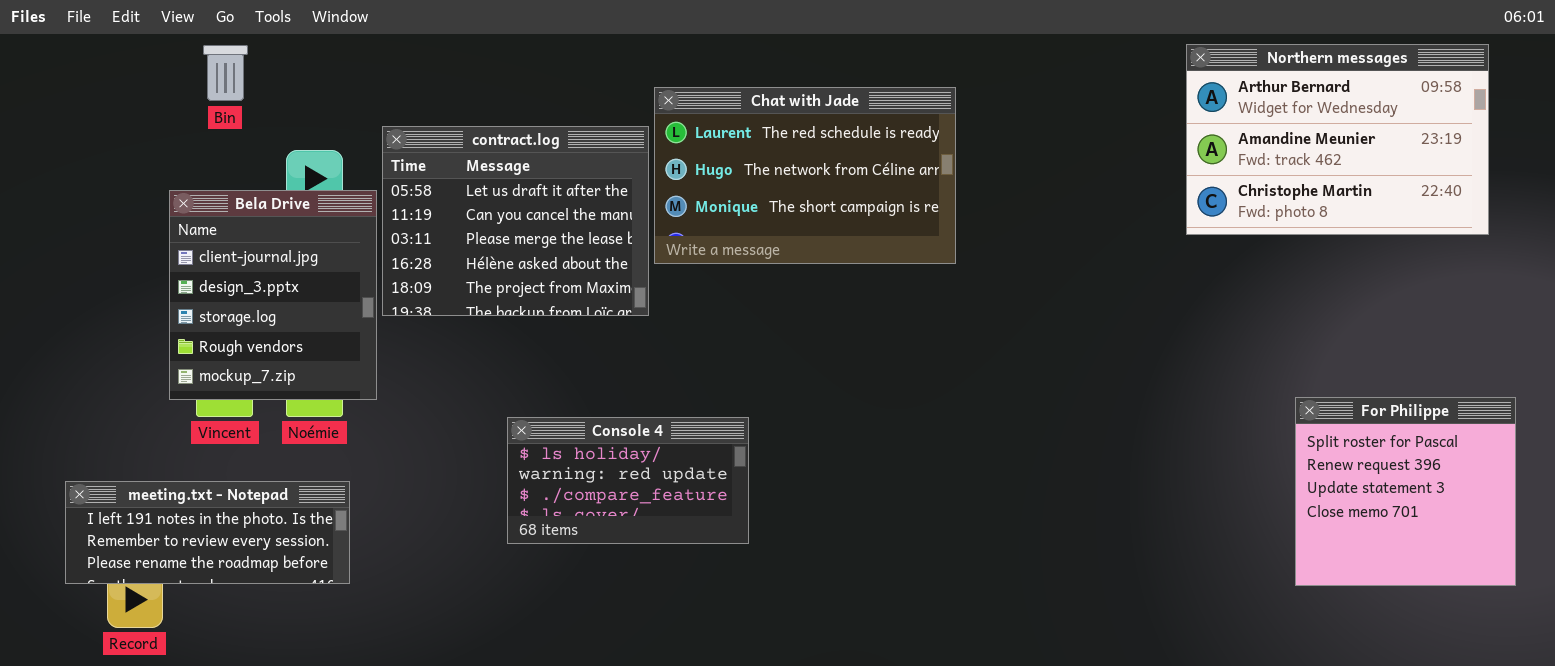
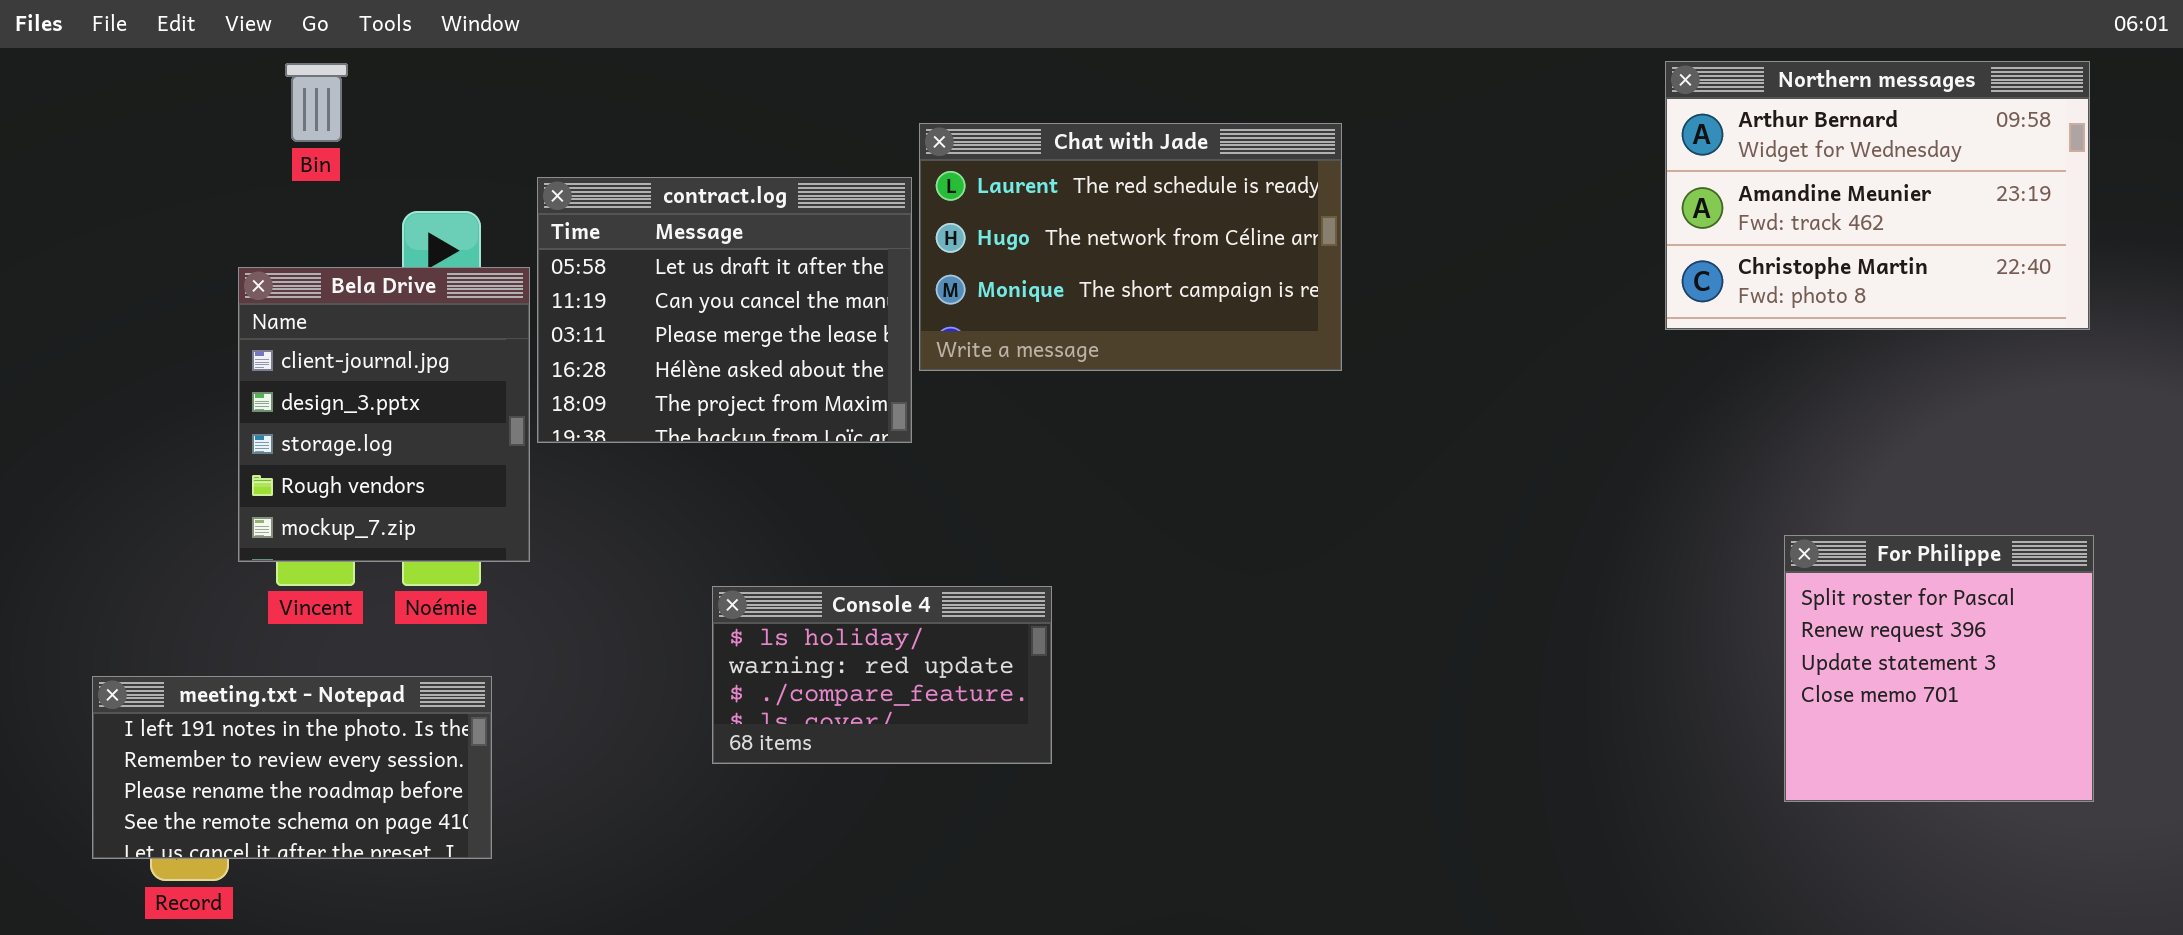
For Philippe: [1295,397,1516,586] -> [1784,535,2094,802], moved
meeting.txt - Notepad: [65,481,350,584] -> [92,676,492,859], resized

